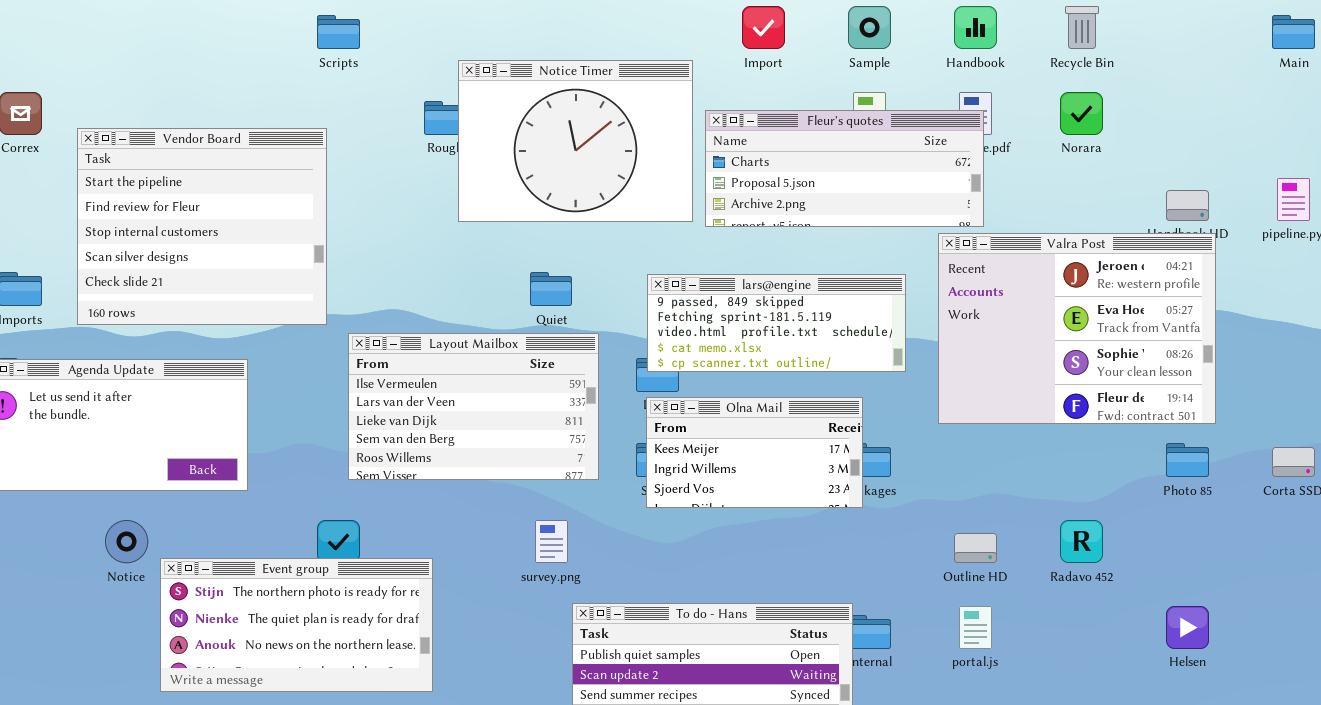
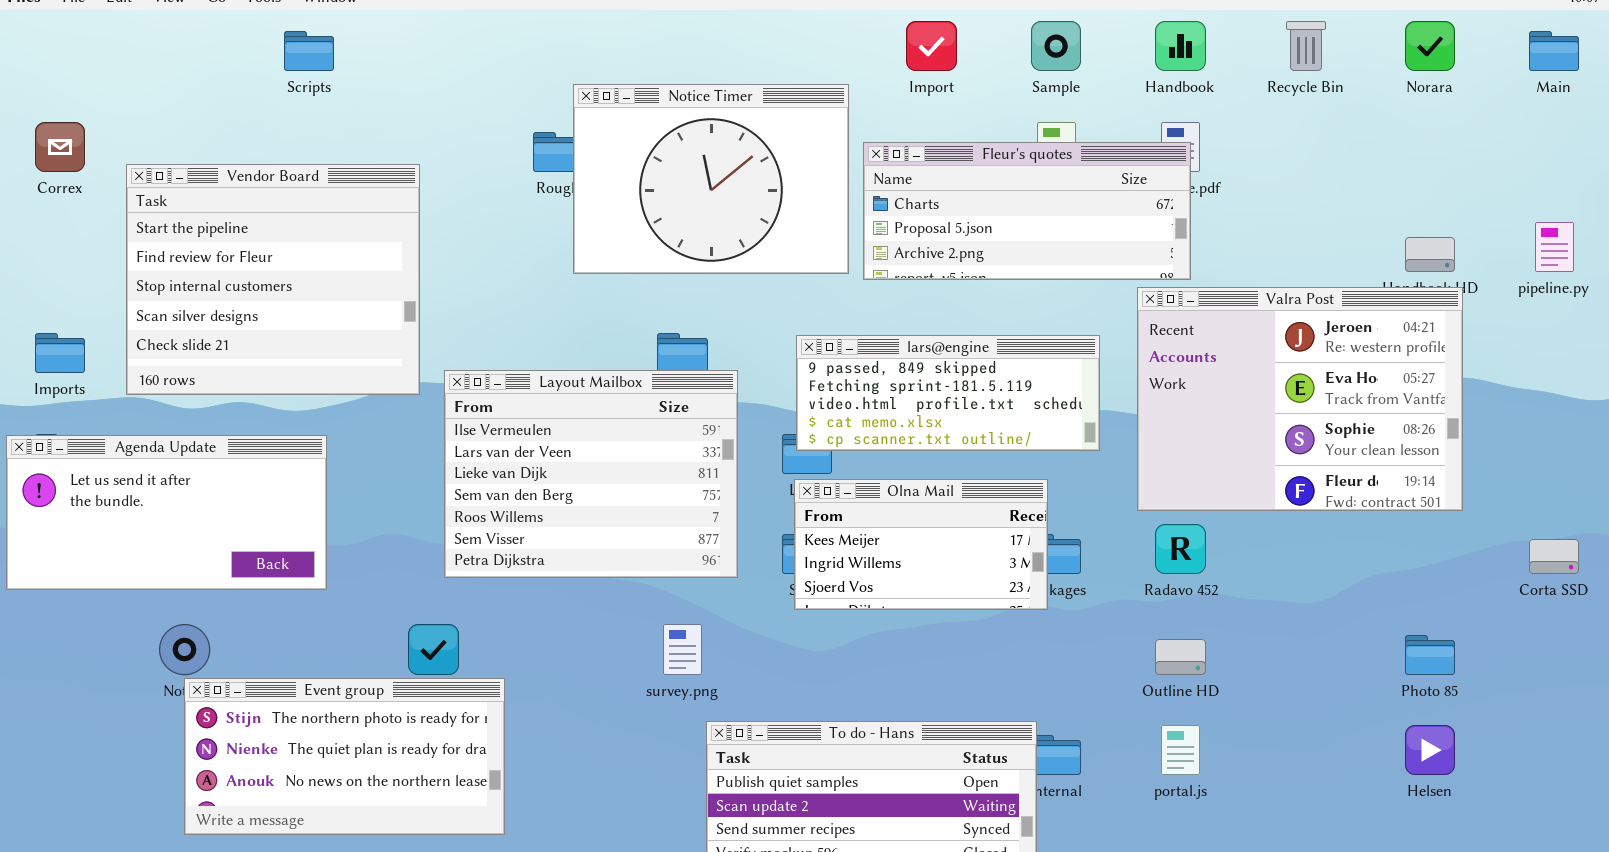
Scripts: [317,15,360,49] -> [284,31,334,71], moved
Norara: [1060,92,1103,135] -> [1405,21,1455,71], moved
Layout Mailbox: [348,333,599,480] -> [444,370,738,578], resized
Photo 85: [1166,443,1209,477] -> [1405,635,1455,675], moved
Radavo 452: [1060,520,1103,563] -> [1155,524,1206,574], moved
Event group: [160,558,433,692] -> [184,678,505,835], moved

